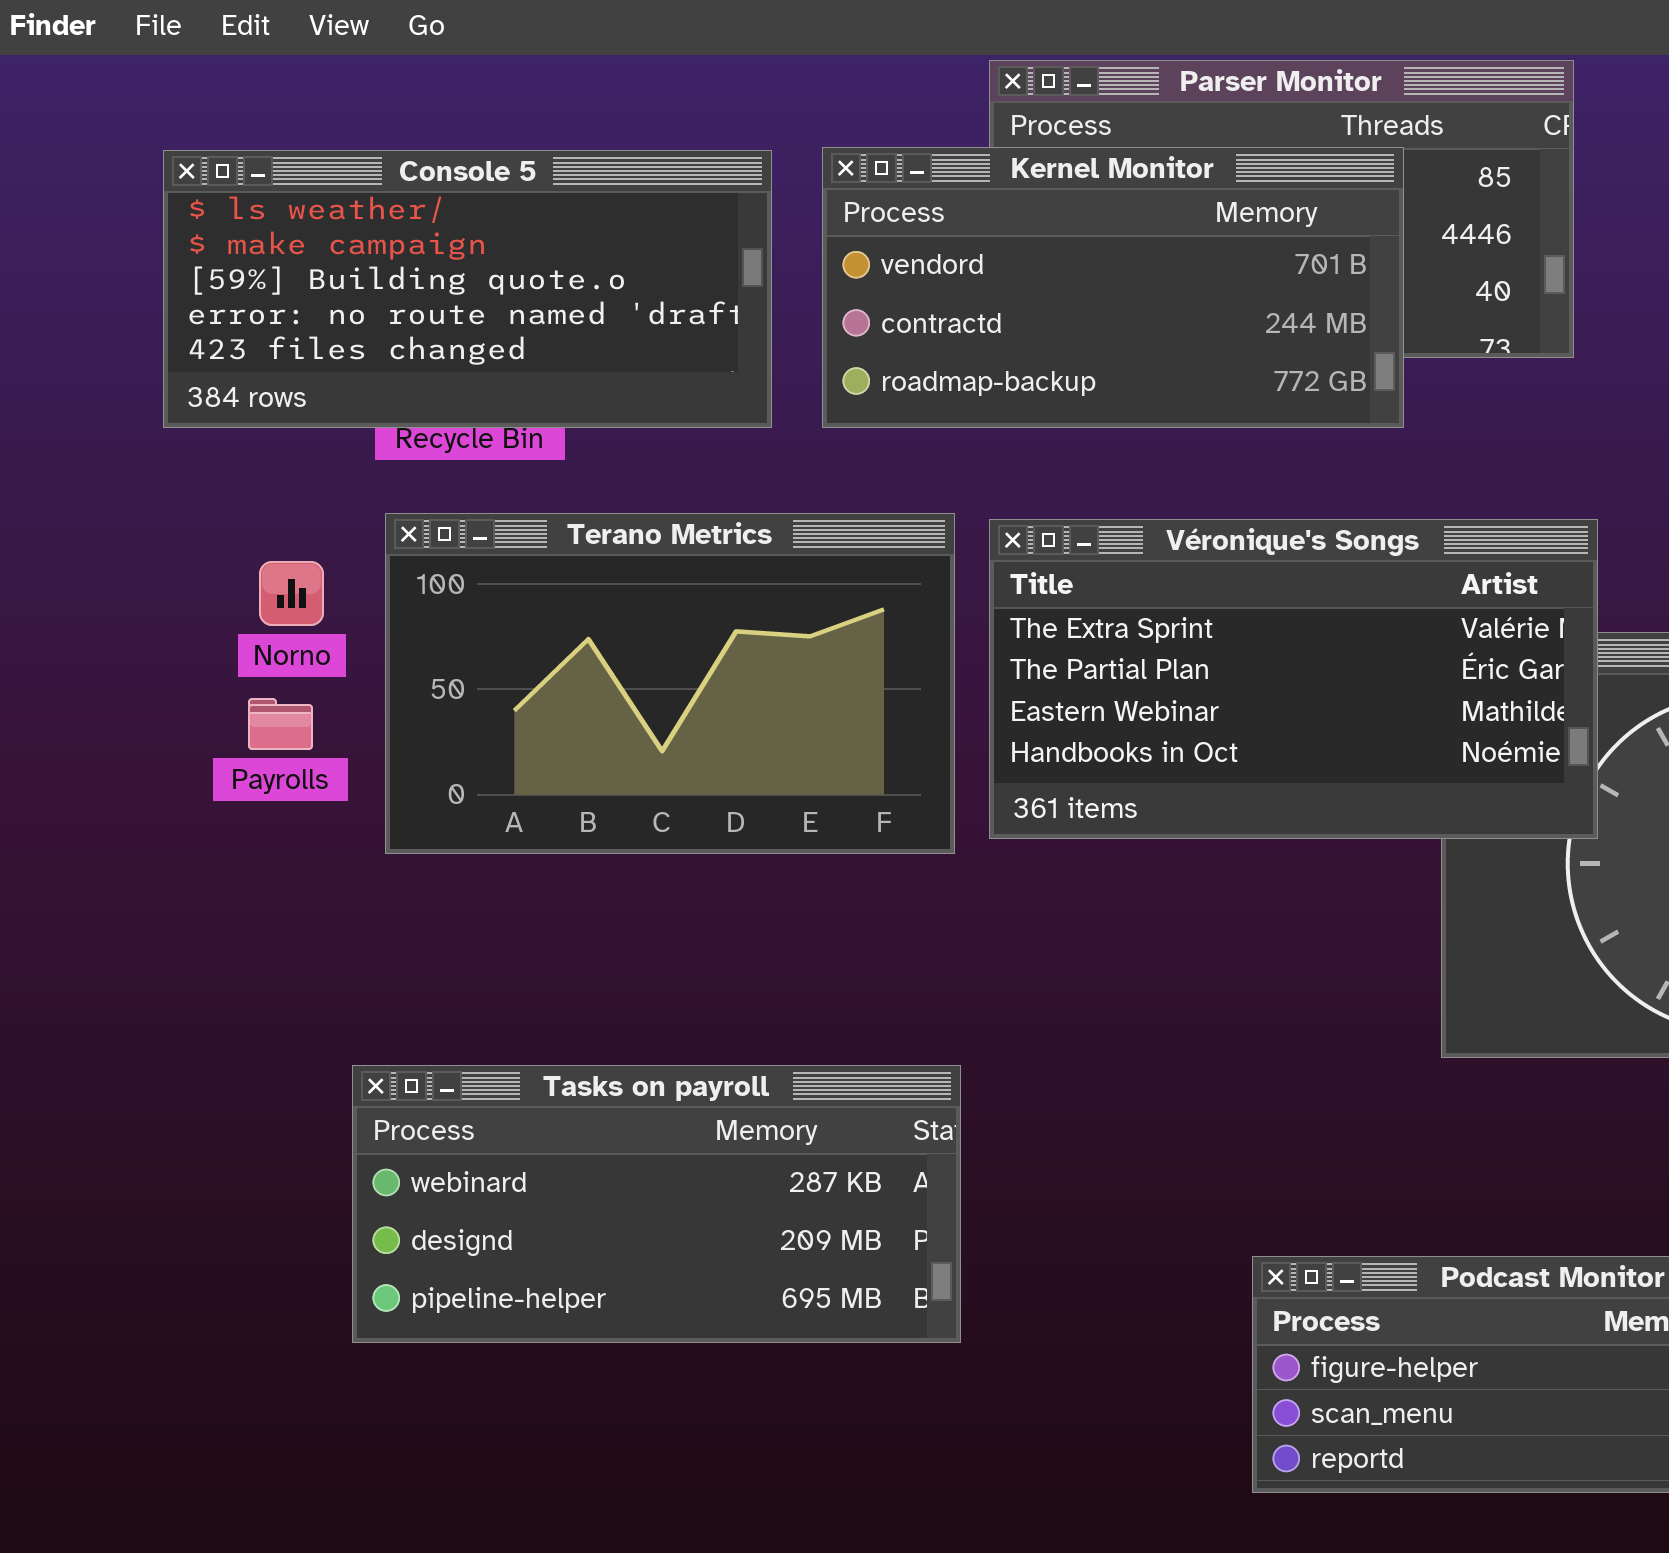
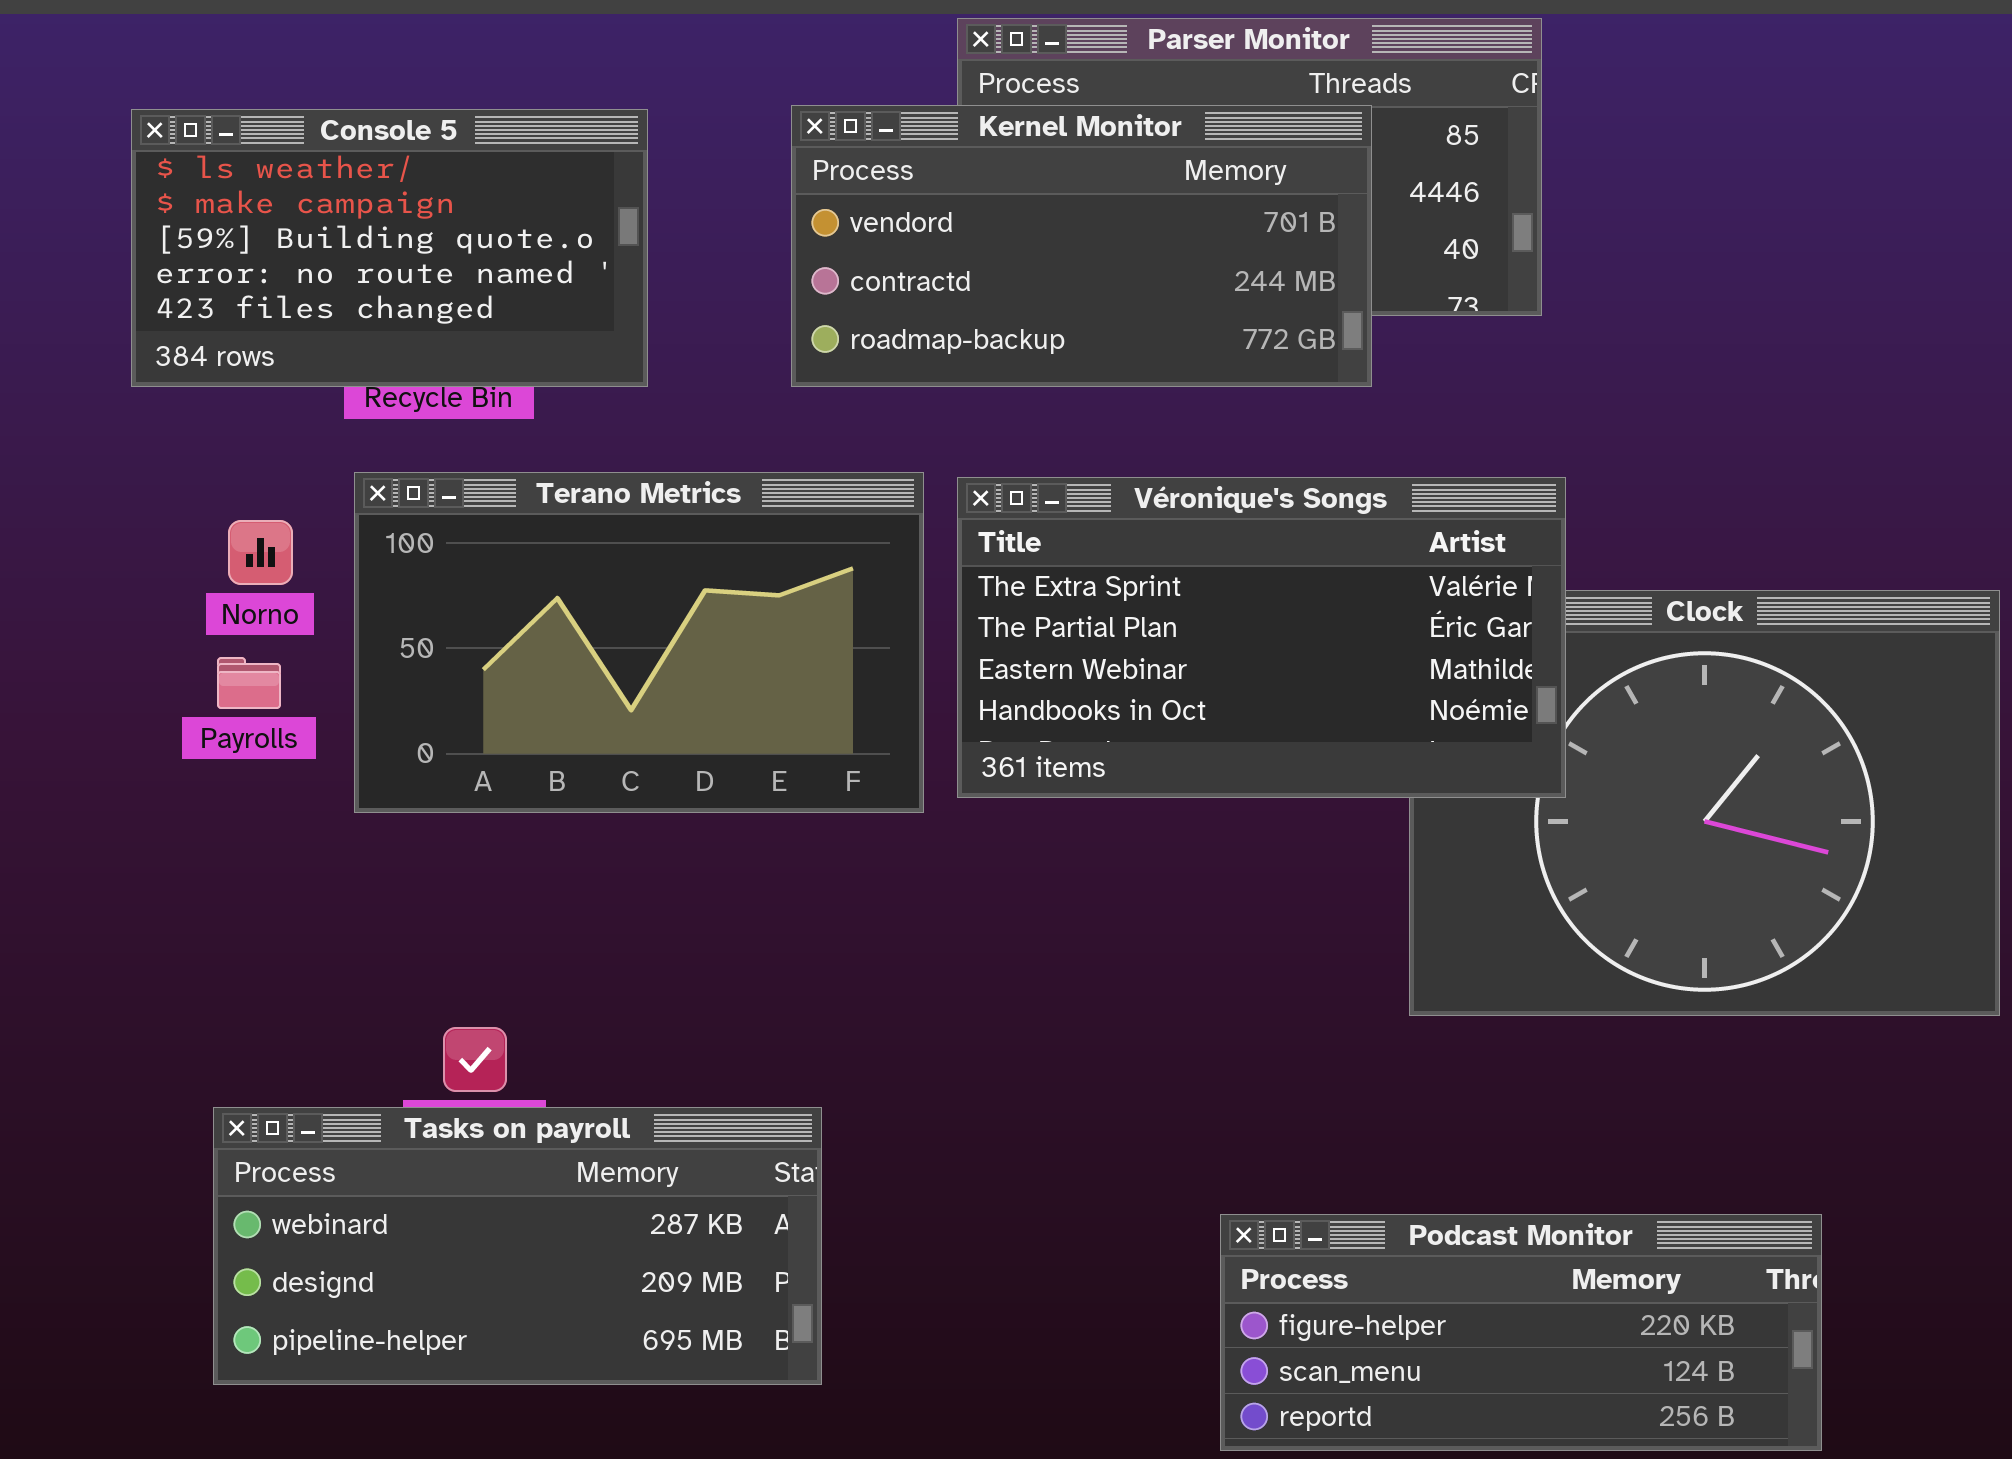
Console 5: [163,150,772,428] -> [131,109,648,387], resized
Tasks on payroll: [352,1065,961,1343] -> [213,1107,822,1385], moved

